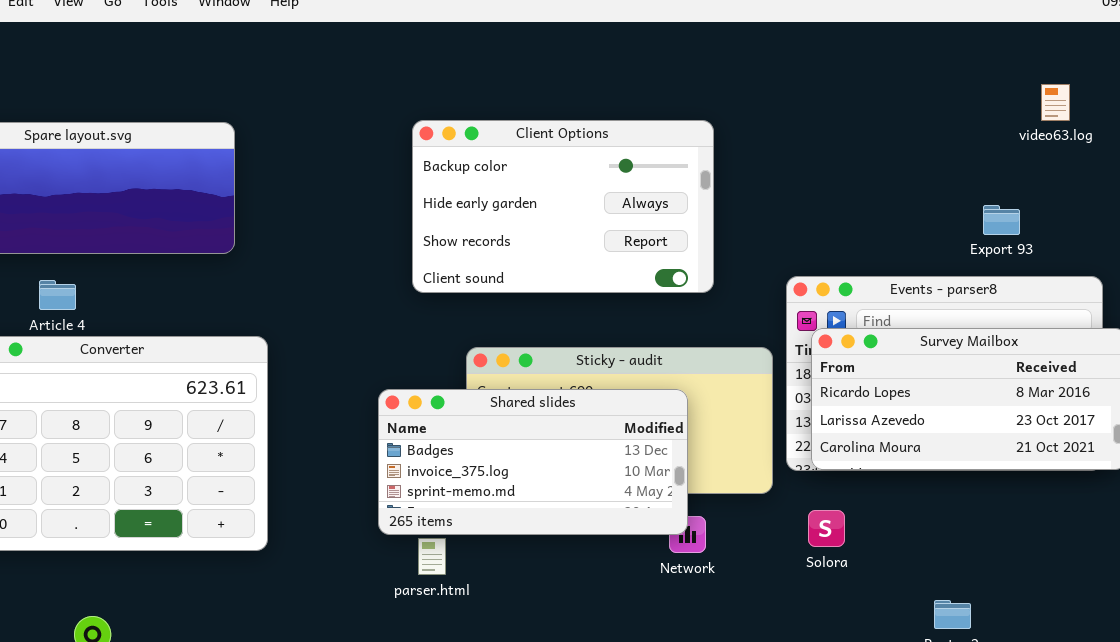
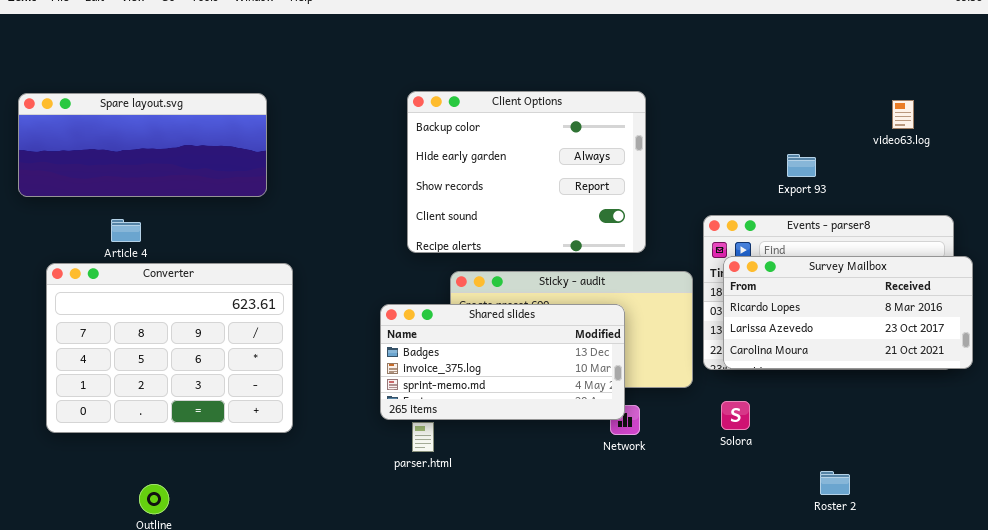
video63.log: [1041,84,1070,121] -> [892,100,914,129], moved
Client Options: [412,120,714,293] -> [407,91,646,253], resized
Export 93: [983,205,1020,235] -> [787,154,816,177], moved

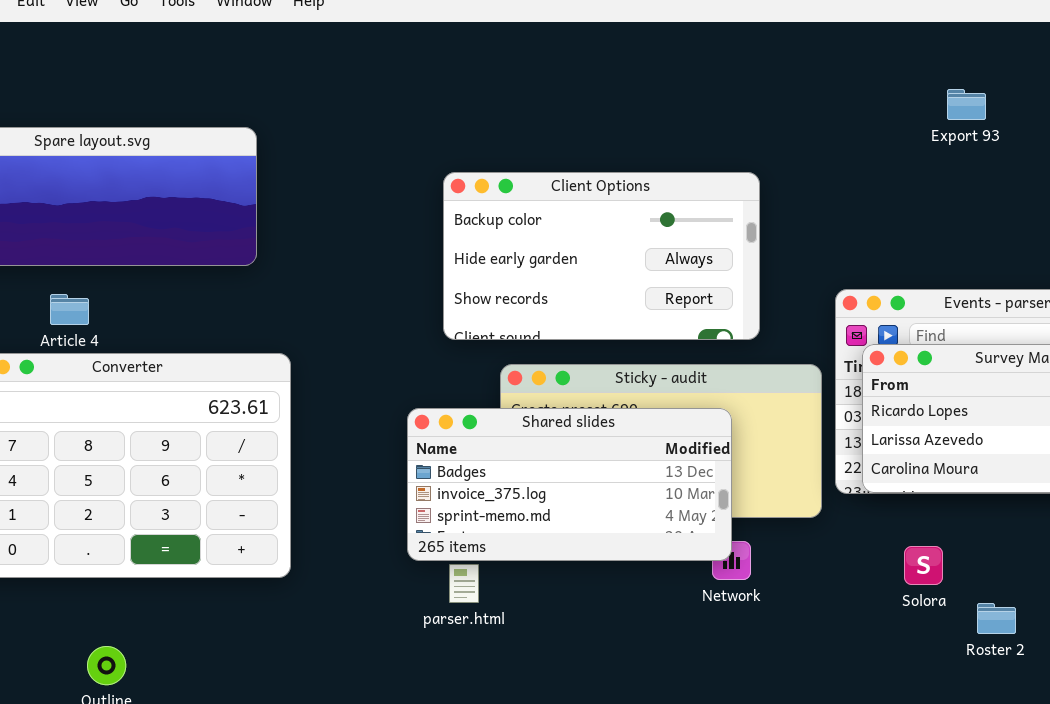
Client Options: [407,91,646,253] -> [443,172,760,340], resized
Export 93: [787,154,816,177] -> [947,89,986,120], moved
Solora: [721,401,750,430] -> [904,546,943,585], moved
Roster 2: [820,471,850,495] -> [977,603,1016,634], moved

